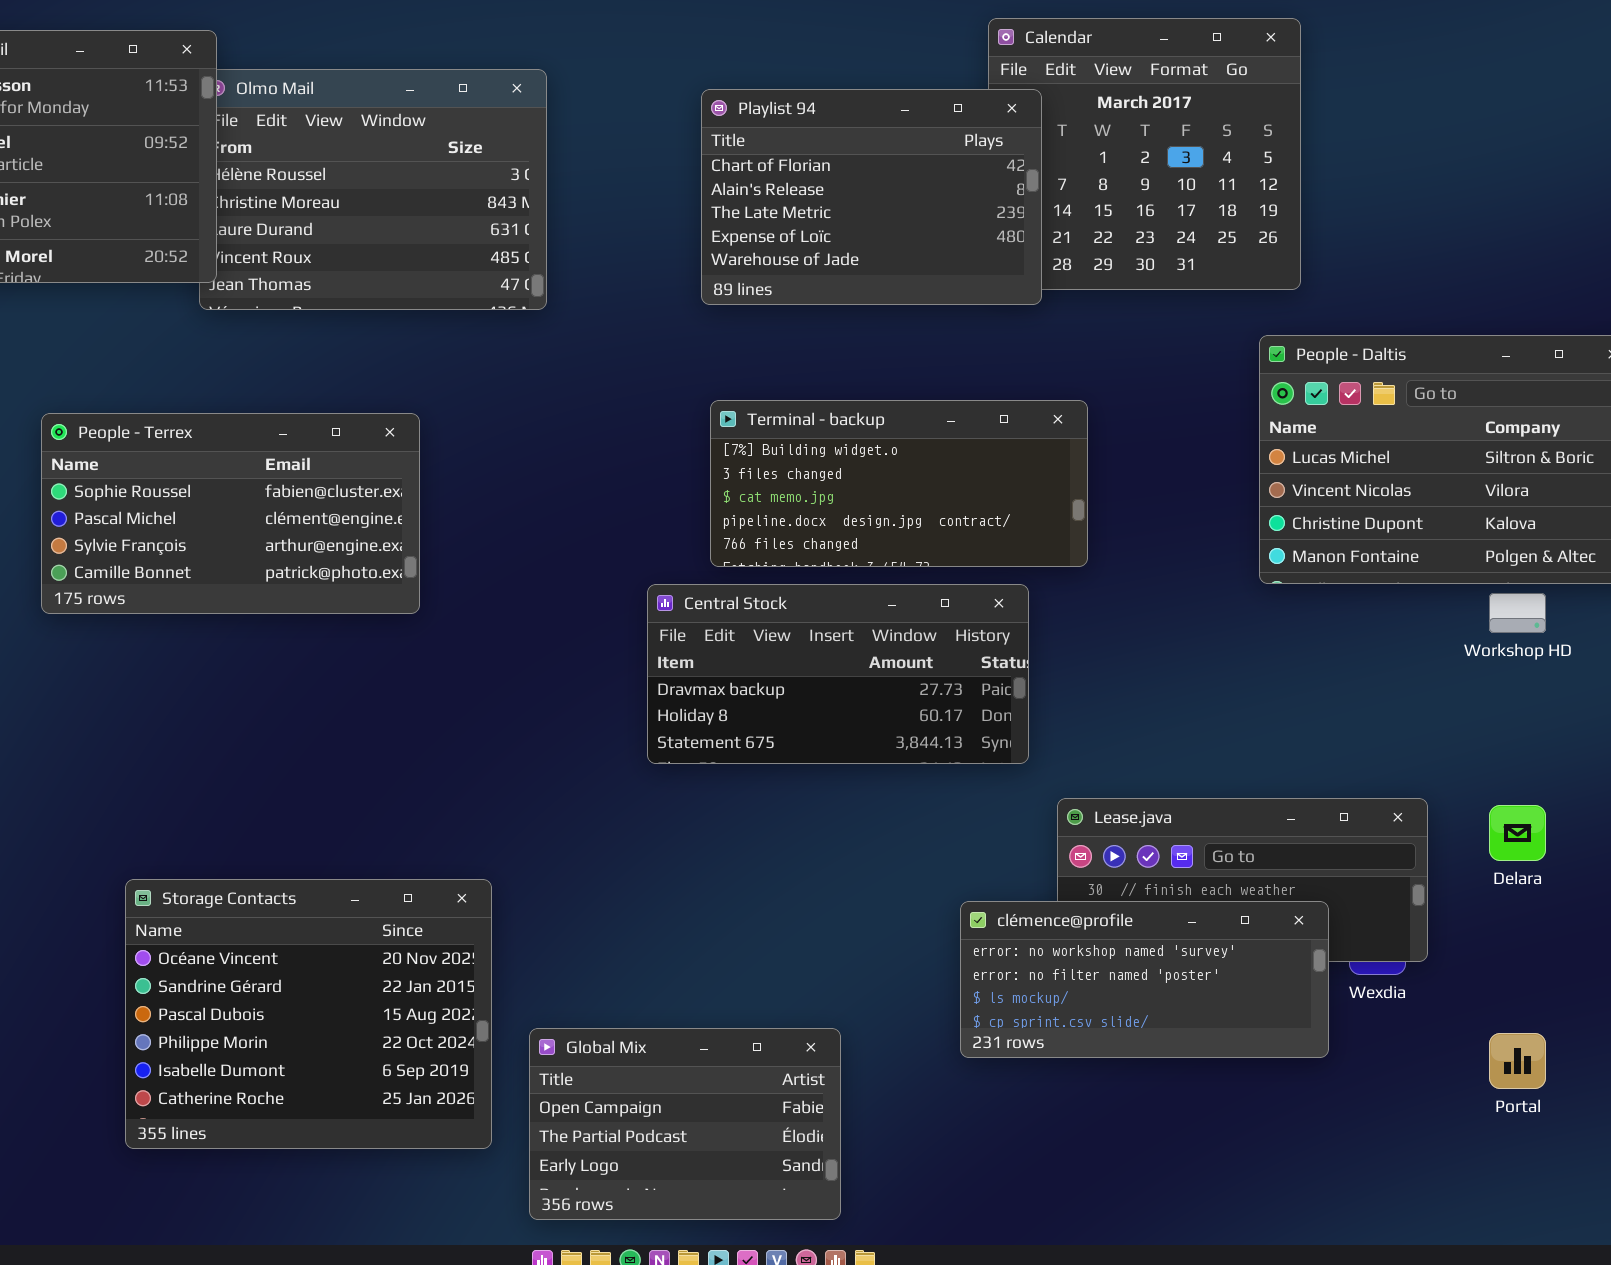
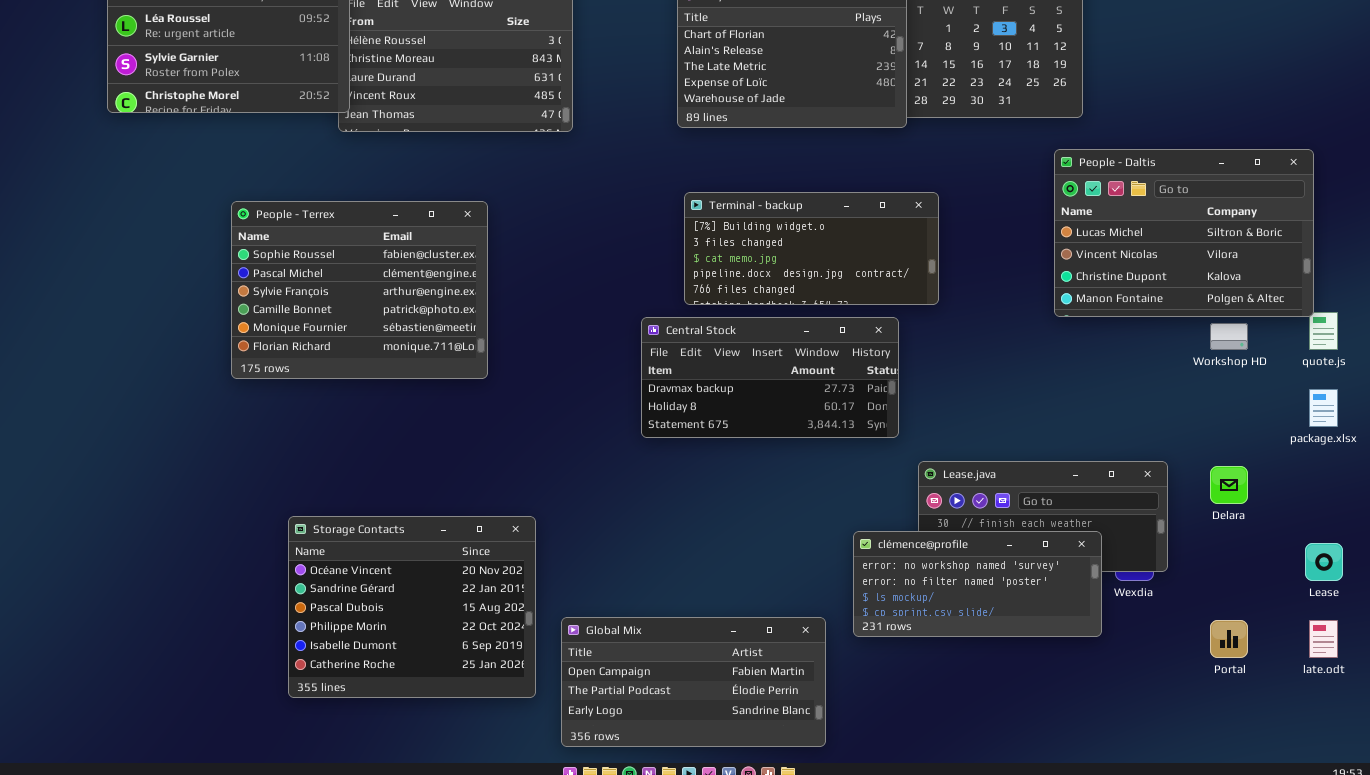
People - Terrex: [41,413,420,614] -> [231,201,488,379], resized
Global Mix: [529,1028,841,1220] -> [561,617,826,747], resized

